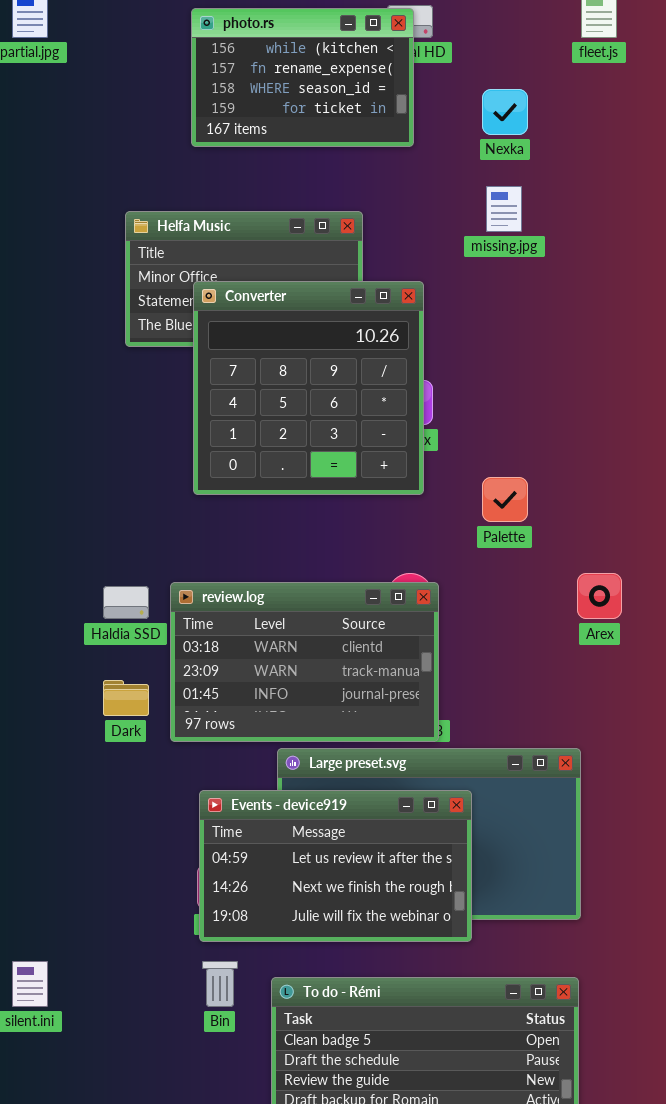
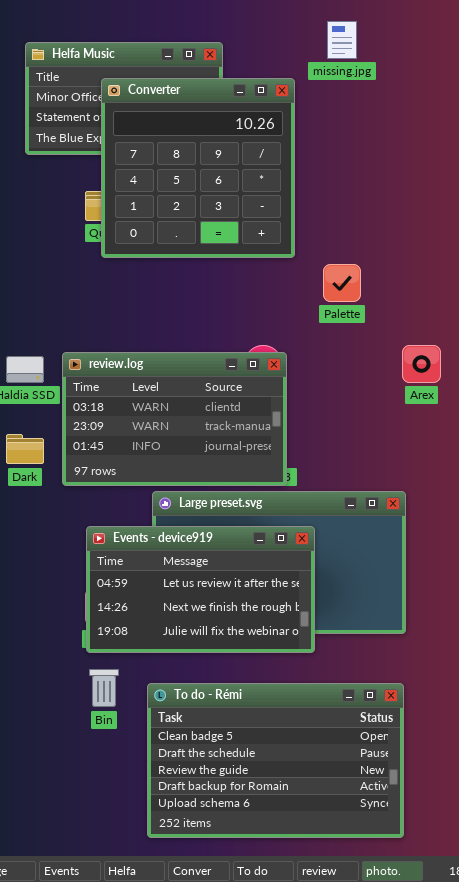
Converter: [193,281,424,495] -> [101,78,295,258], moved

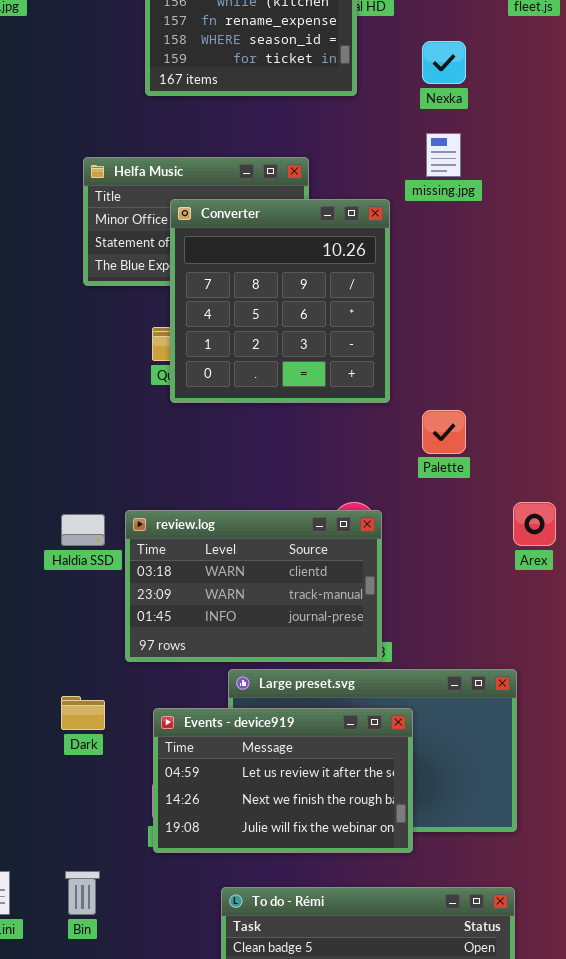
Dark: [6,434,44,464] -> [61,696,105,730], moved
Bin: [89,669,119,707] -> [65,871,100,915], moved

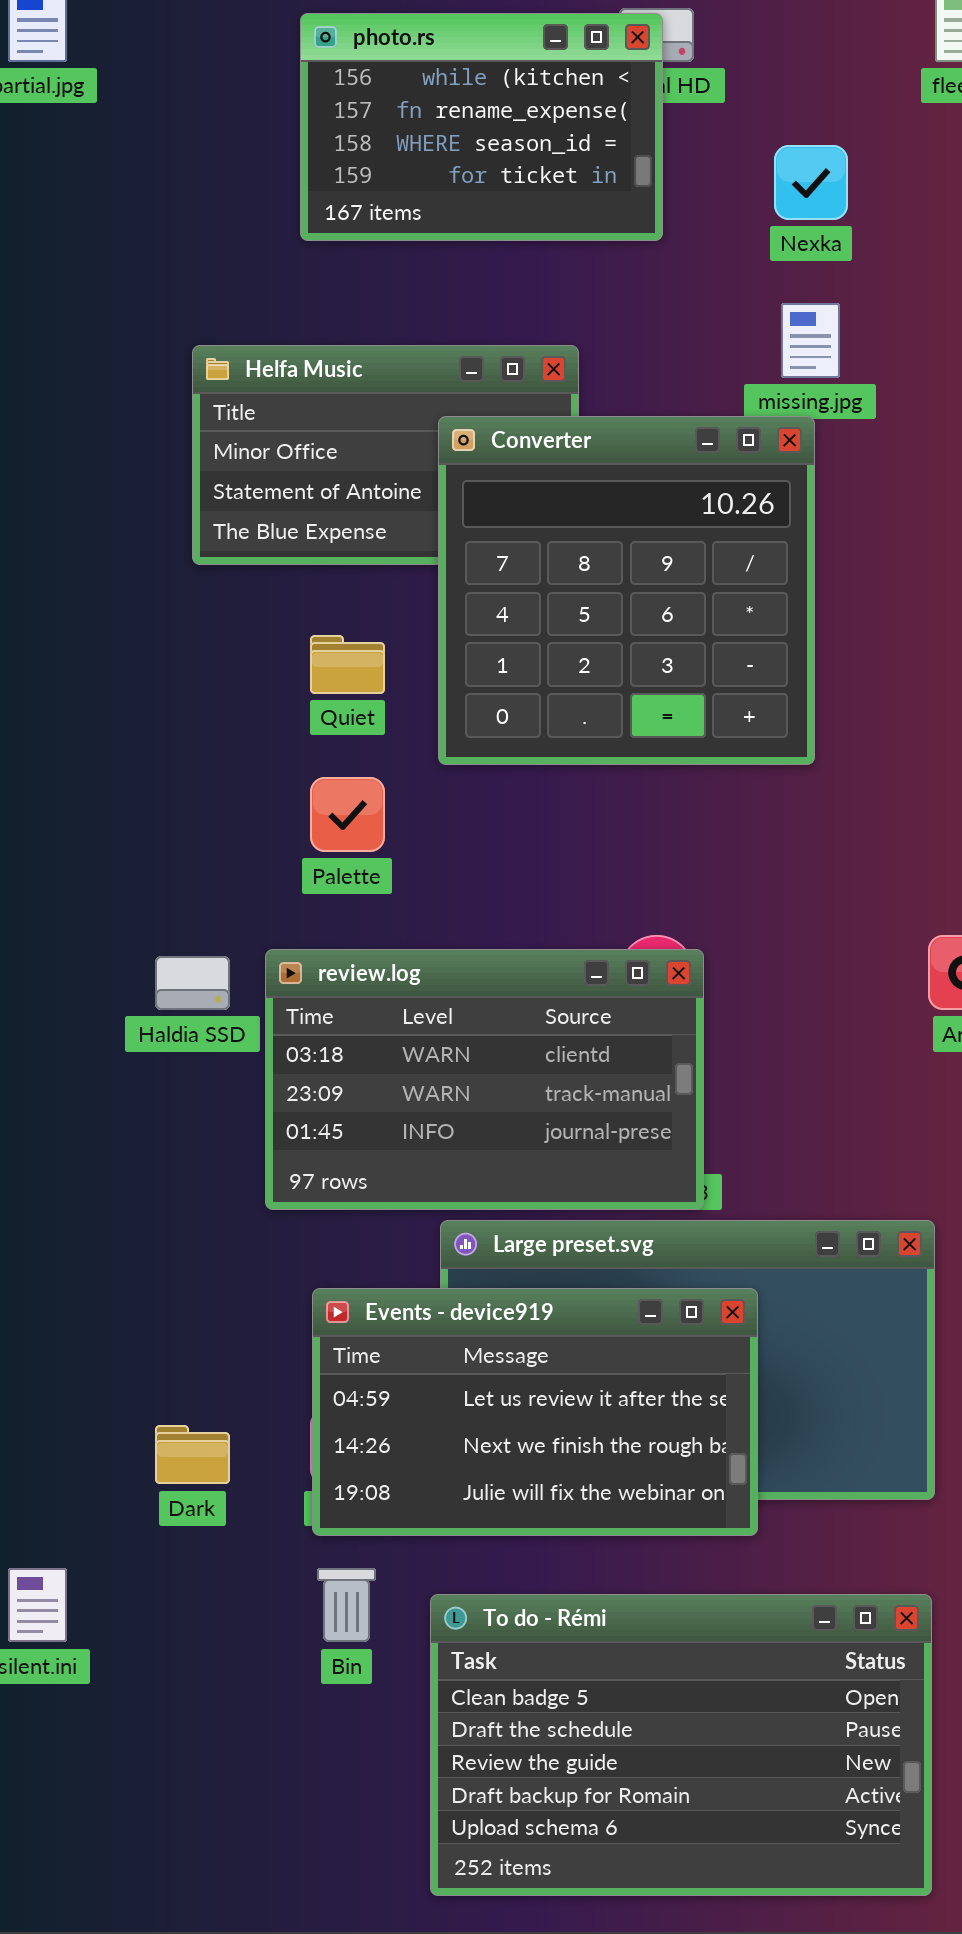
Converter: [170,199,390,403] -> [438,416,815,765], moved
Palette: [422,410,466,454] -> [310,777,385,852], moved
Dark: [61,696,105,730] -> [155,1425,230,1484], moved
Bin: [65,871,100,915] -> [317,1568,376,1642], moved

